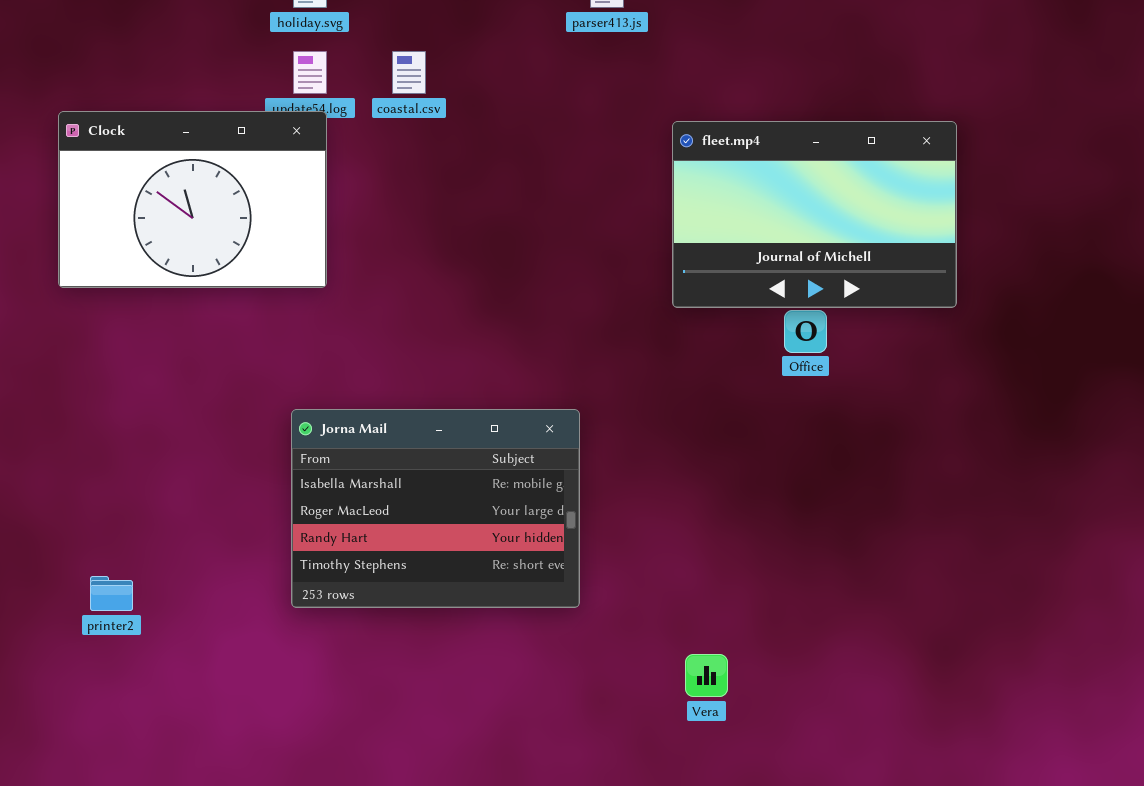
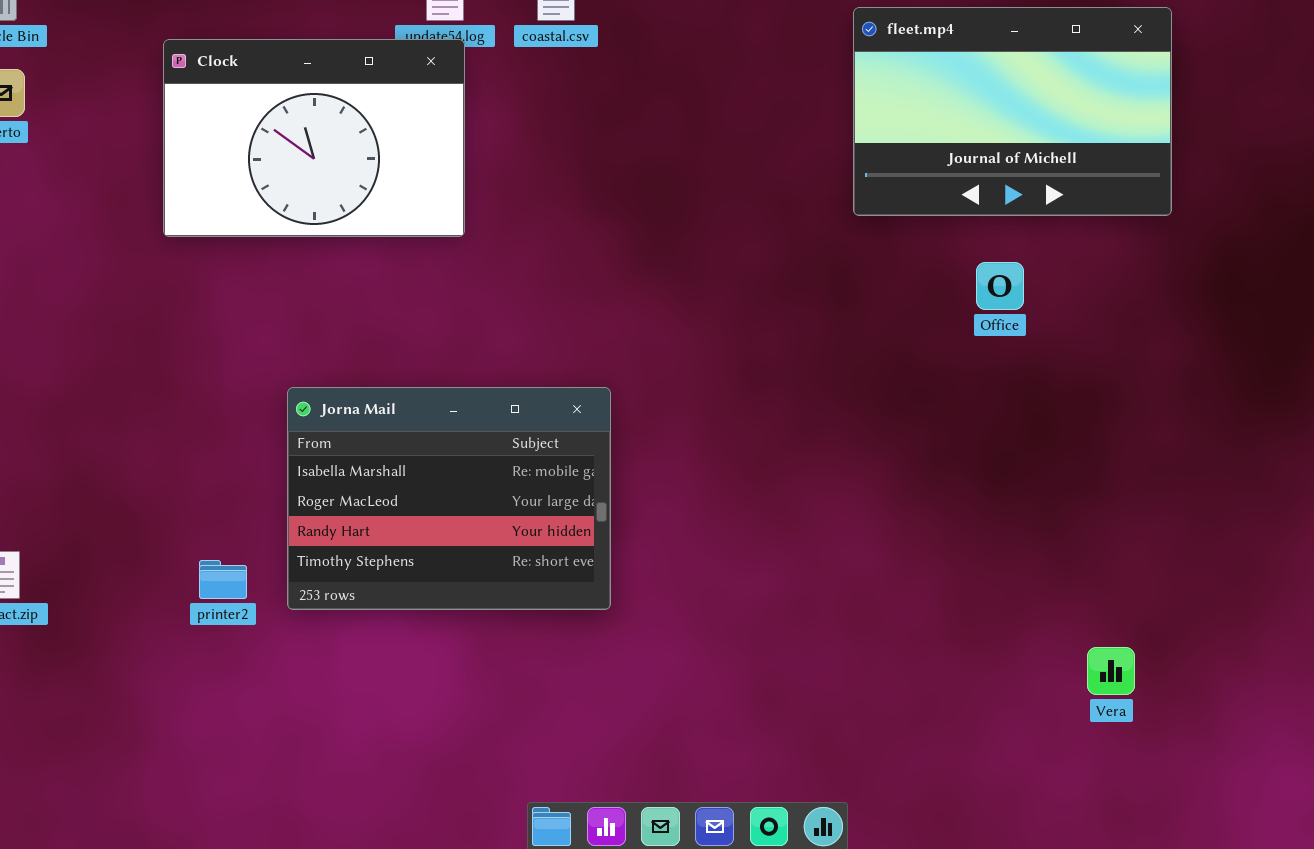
fleet.mp4: [672,121,957,308] -> [853,7,1172,216], moved
Jorna Mail: [291,409,580,608] -> [287,387,611,610], moved
Vera: [685,654,728,697] -> [1087,647,1135,695], moved

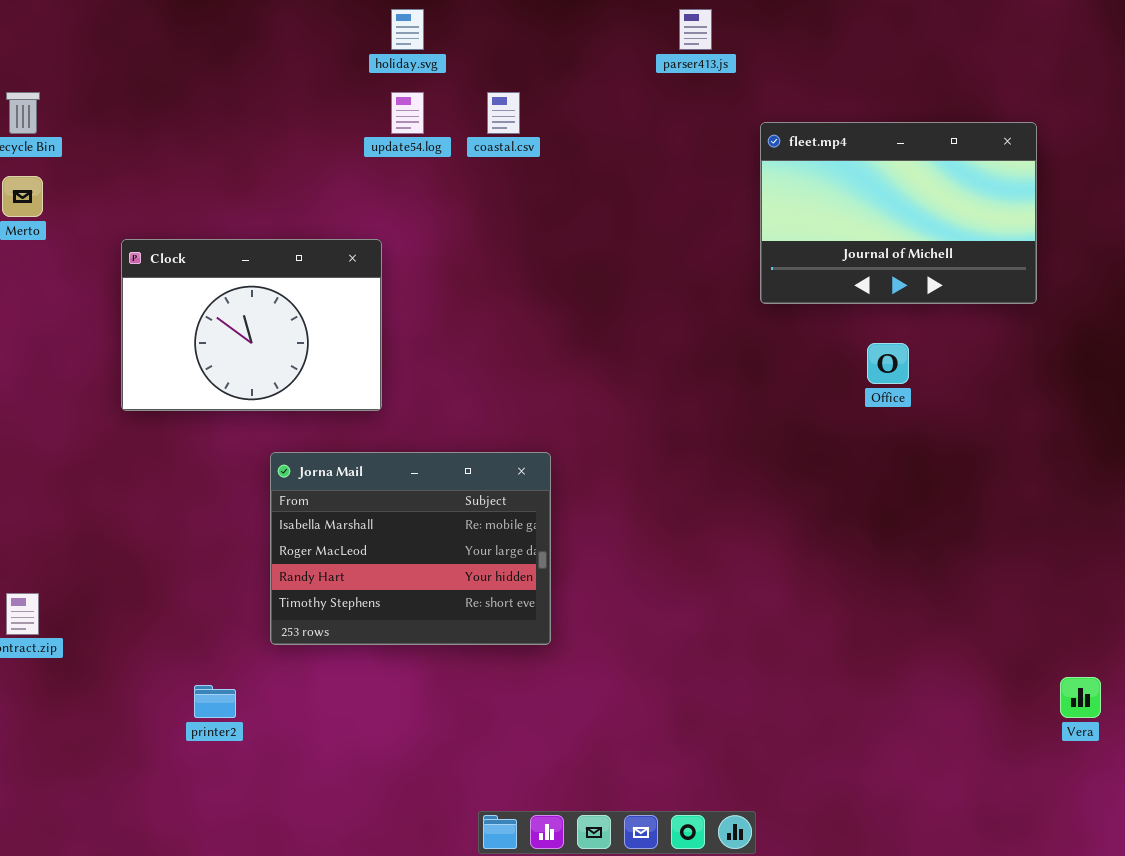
Clock: [163,39,465,237] -> [121,239,382,411], moved
printer2: [199,560,247,599] -> [194,685,236,718], moved
Vera: [1087,647,1135,695] -> [1060,677,1101,718], moved

